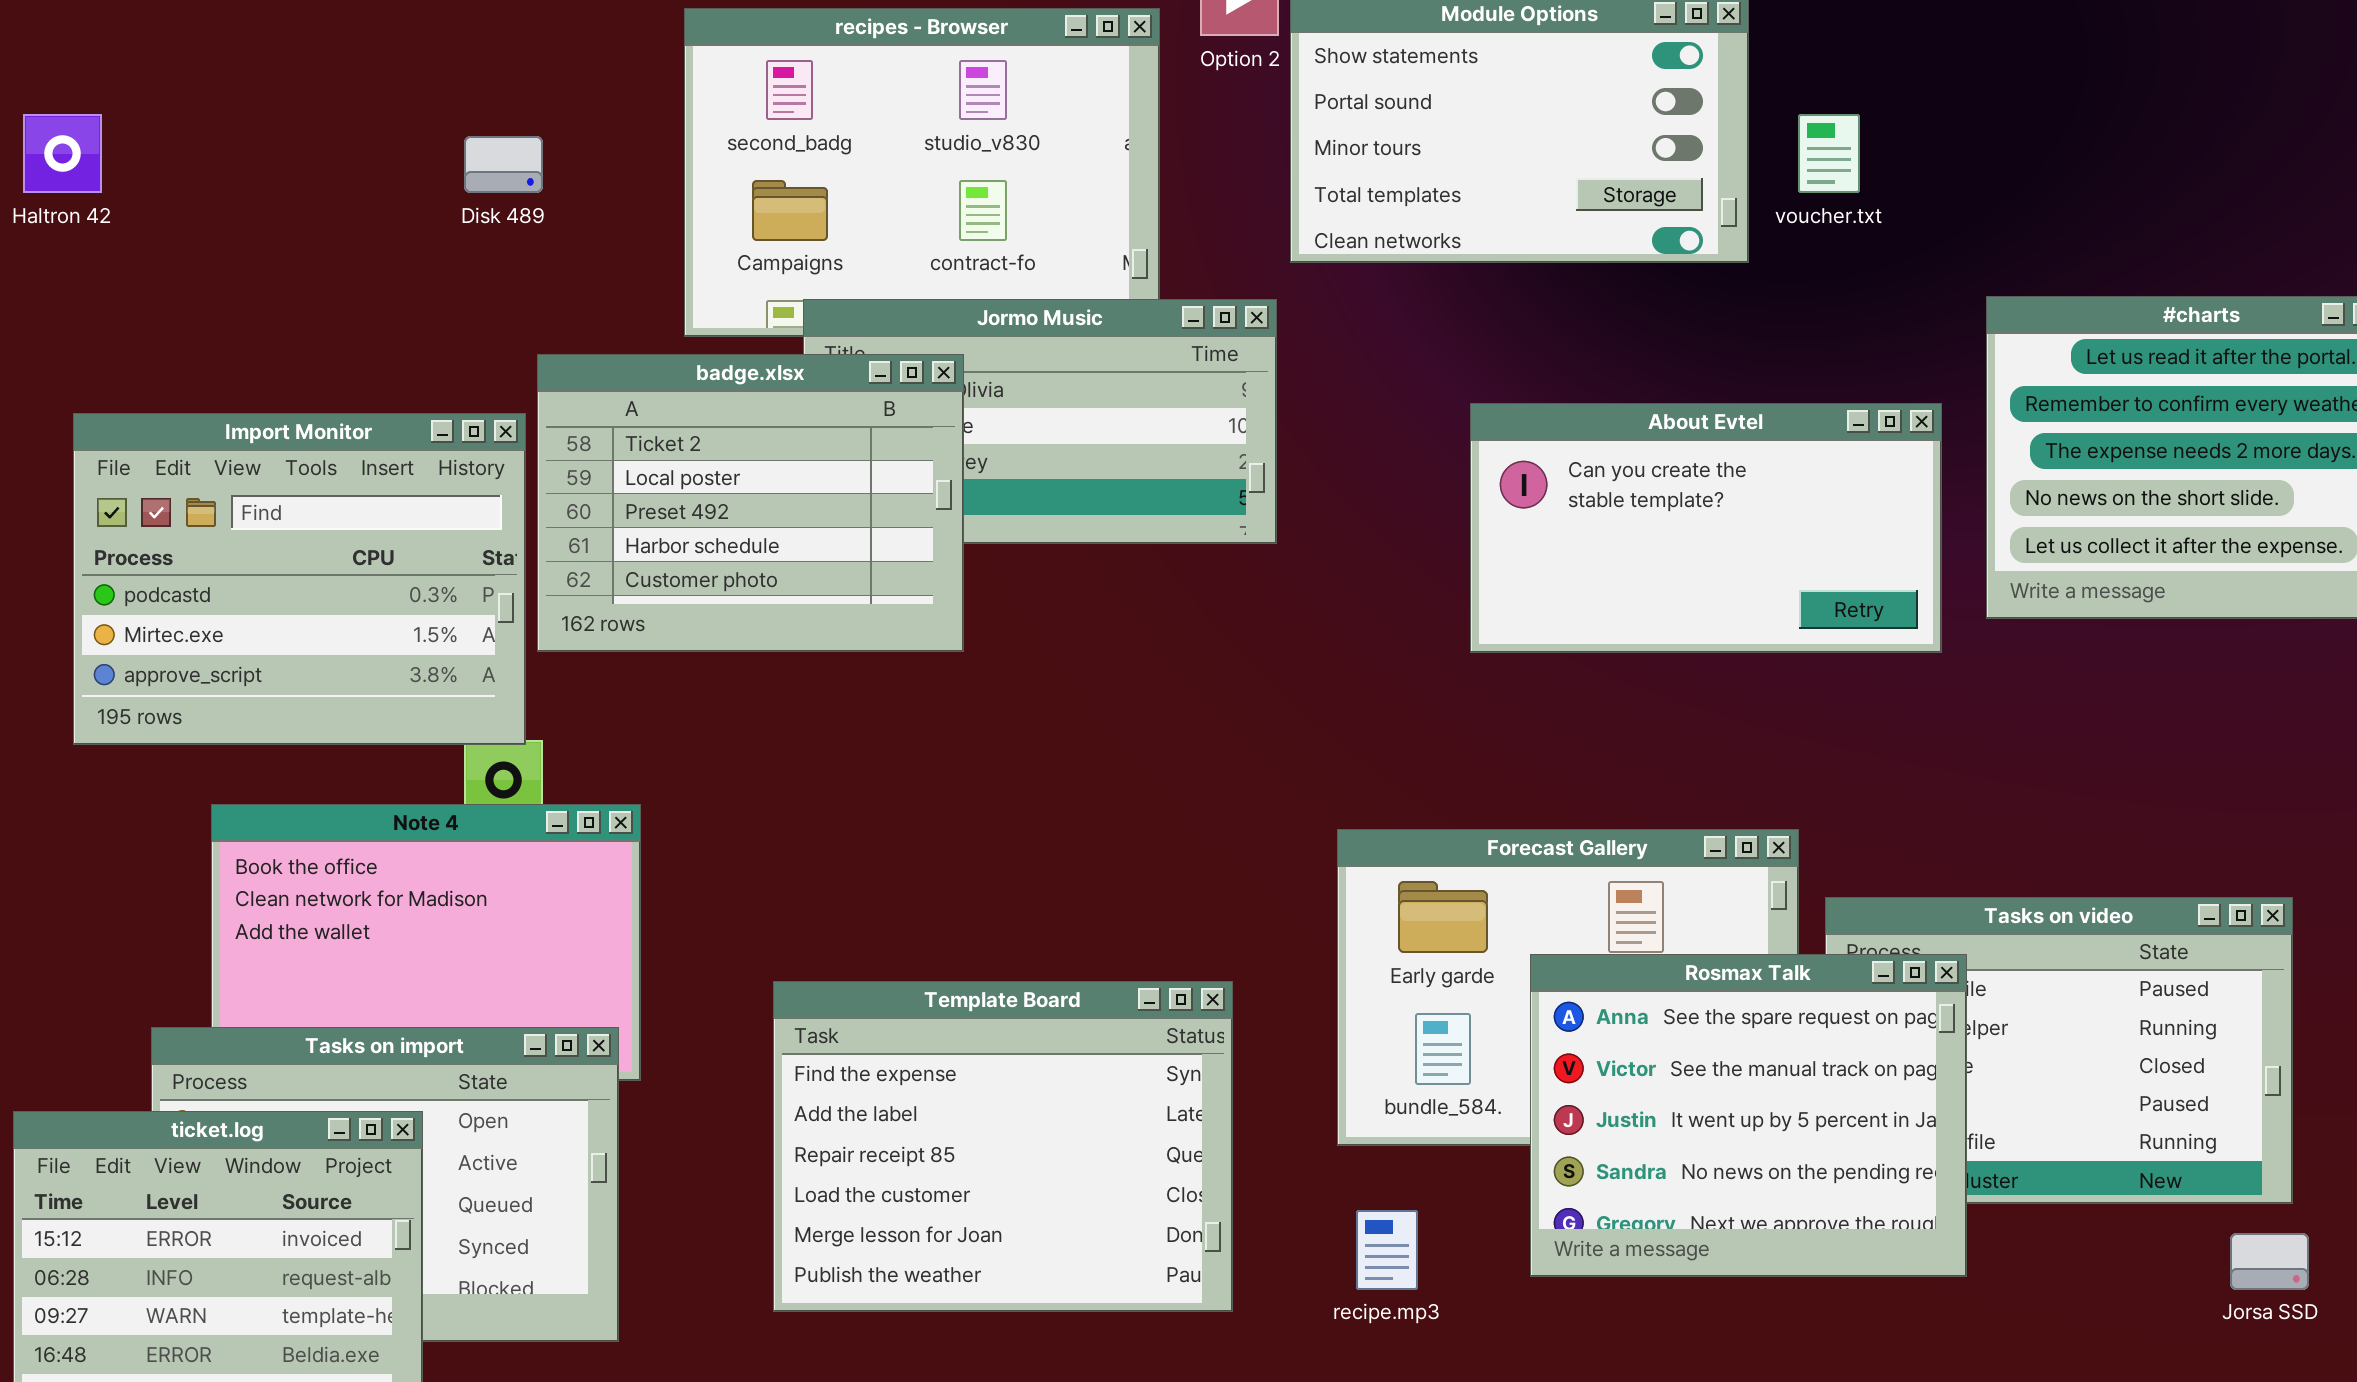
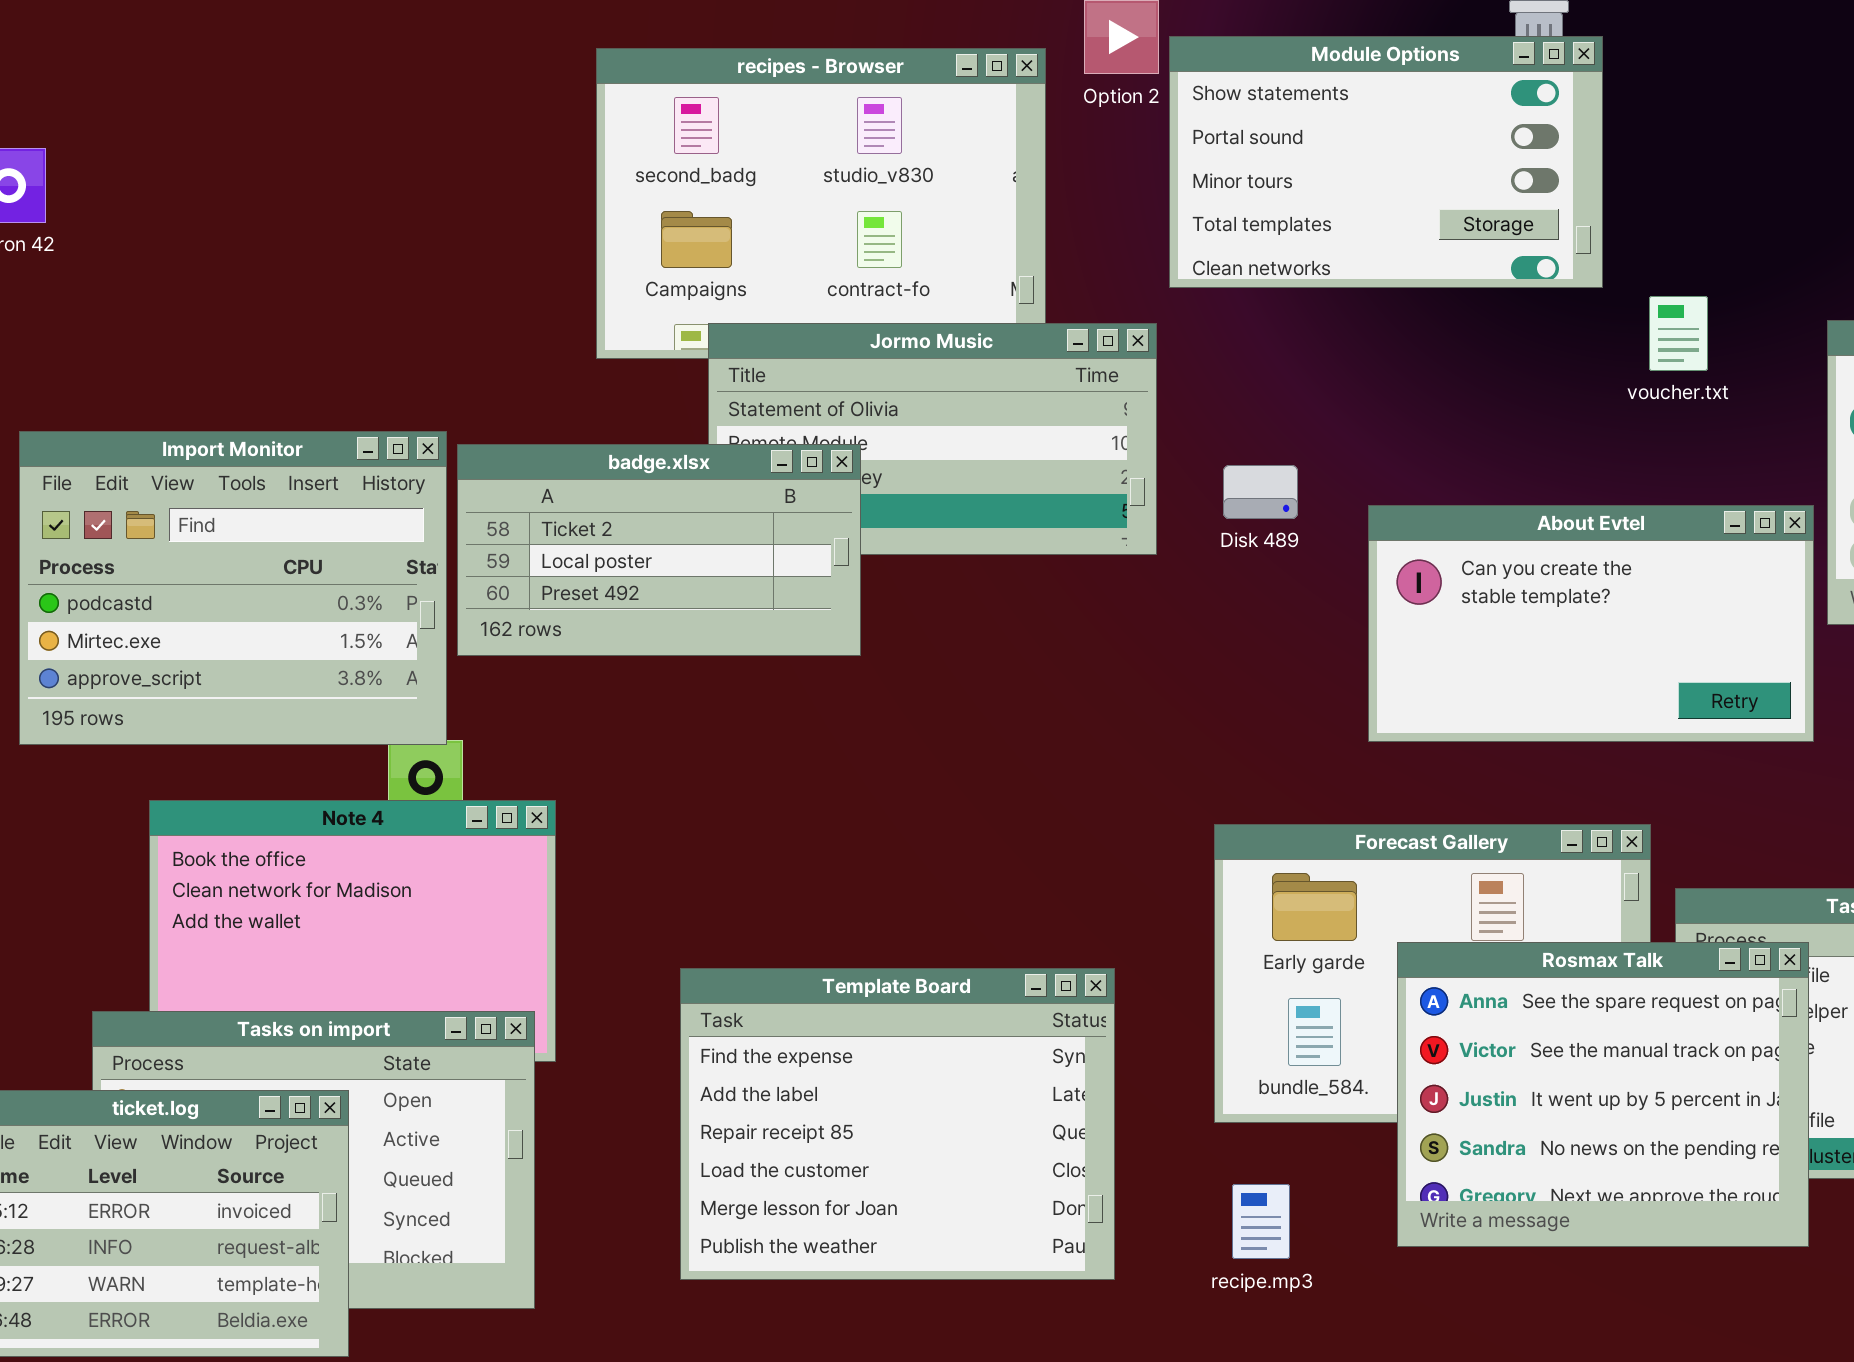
voucher.txt: [1798,114,1860,193] -> [1649,296,1708,371], moved
Disk 489: [464,136,543,193] -> [1223,465,1298,519], moved
badge.xlsx: [537,354,964,652] -> [457,444,861,656], resized
About Evtel: [1470,403,1942,653] -> [1368,505,1814,742], moved

